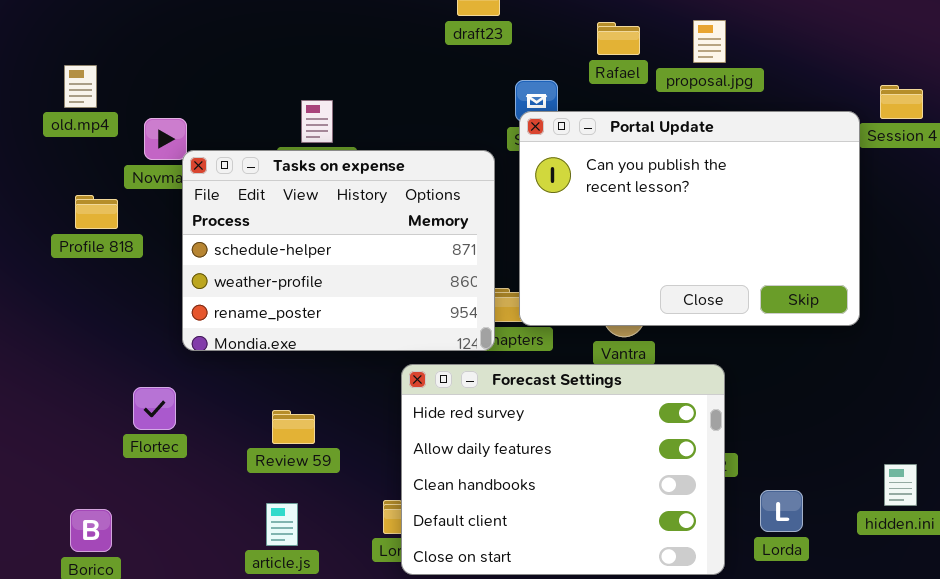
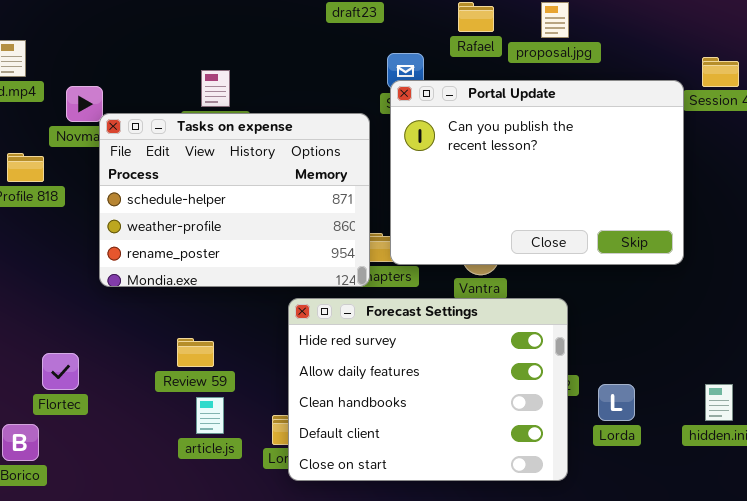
Flortec: [133,387,176,430] -> [42,353,79,390], moved
Lorda: [760,490,803,532] -> [598,384,635,421], moved
article.js: [266,503,298,546] -> [196,397,224,434], moved

